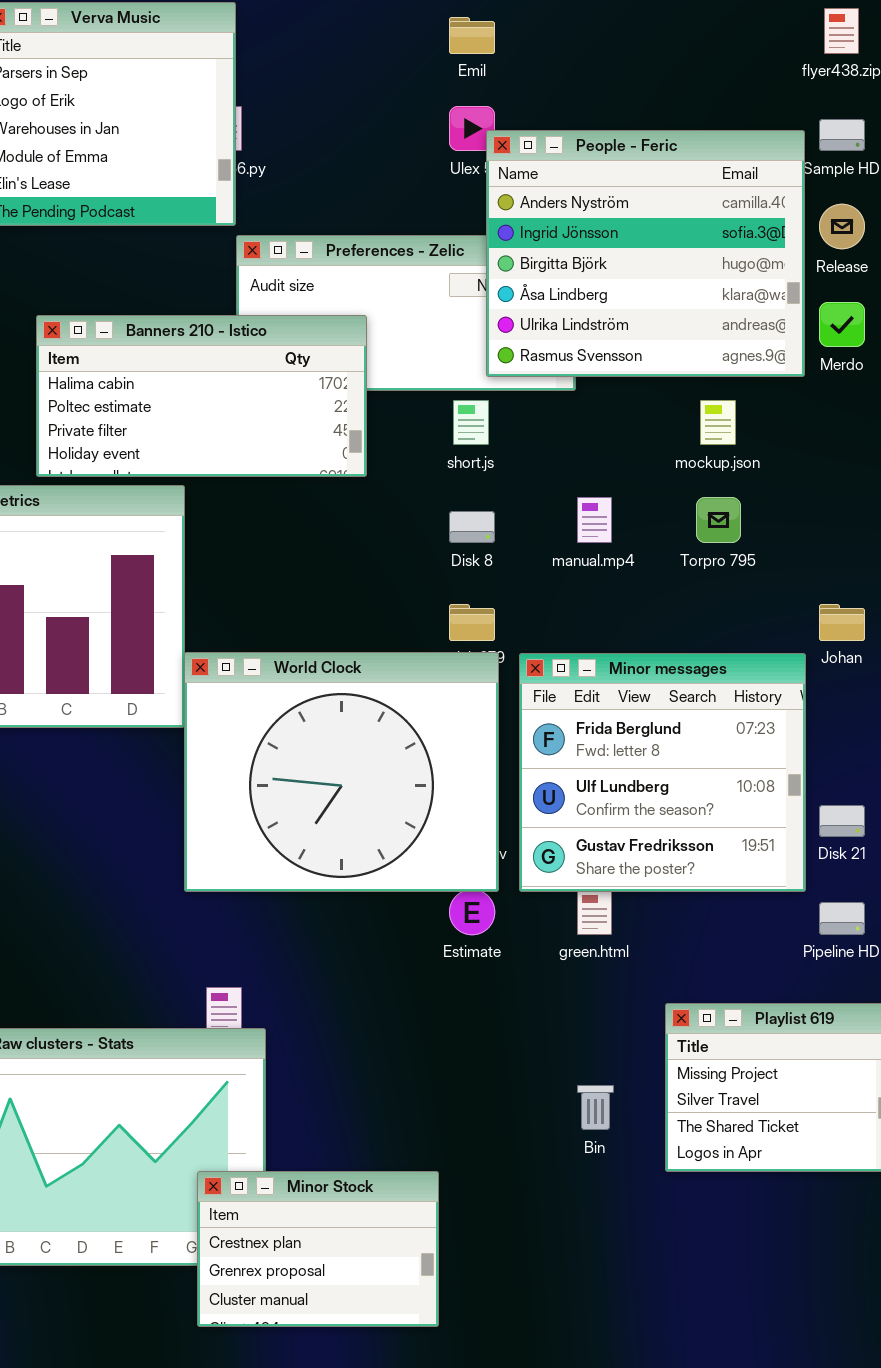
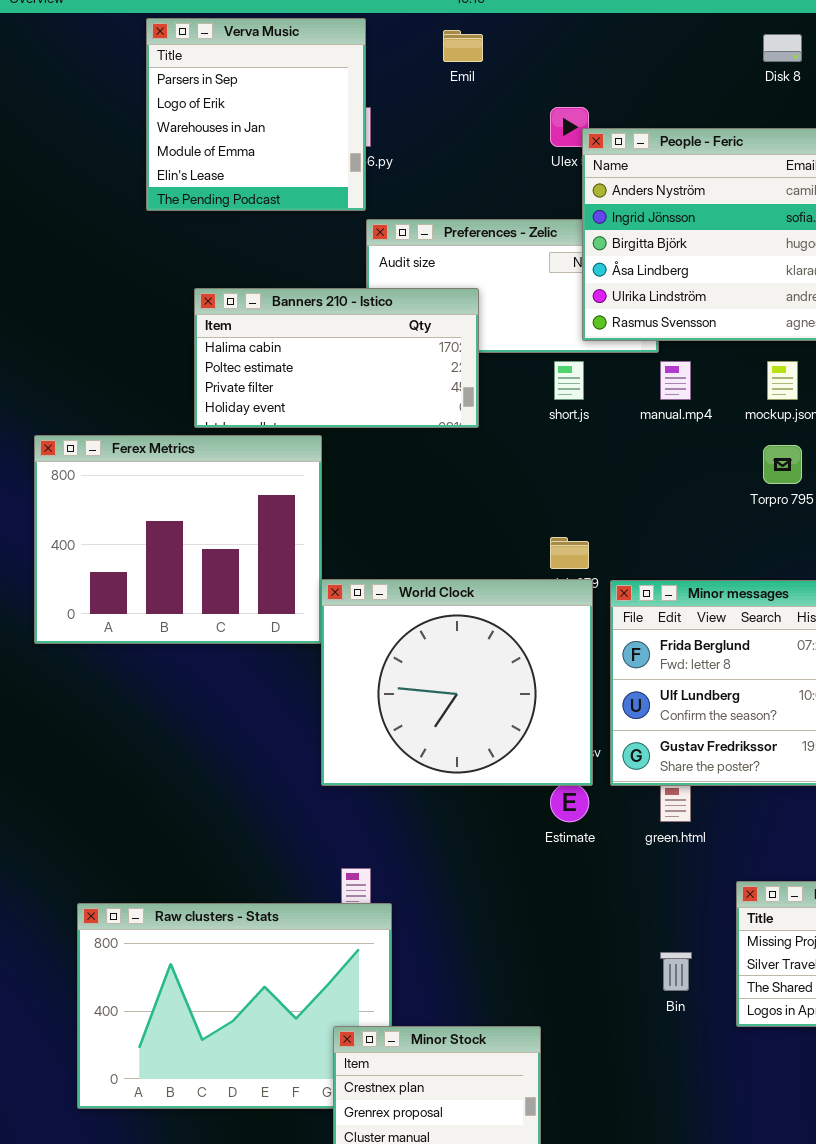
Emil: [449,17,495,54] -> [443,30,483,62], moved
manual.mp4: [577,497,612,543] -> [660,361,691,400], moved
Disk 8: [449,511,495,543] -> [763,34,802,62], moved

